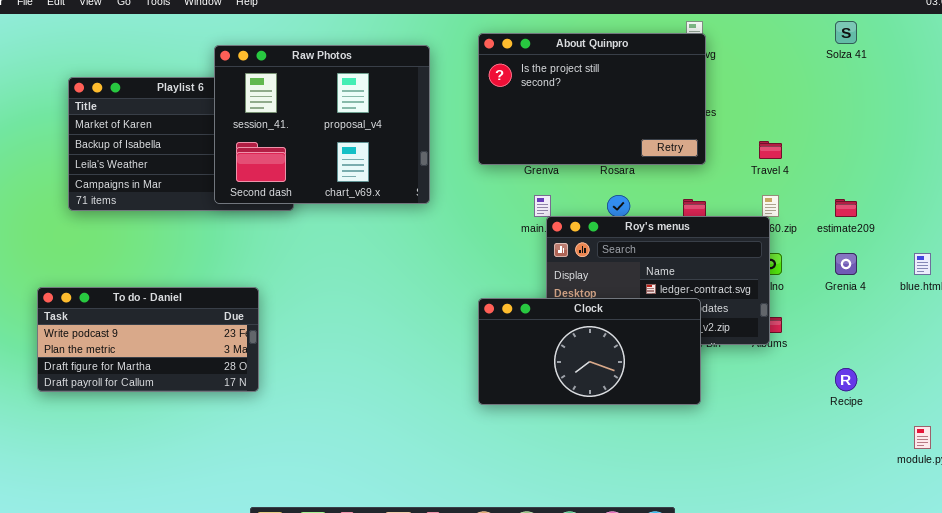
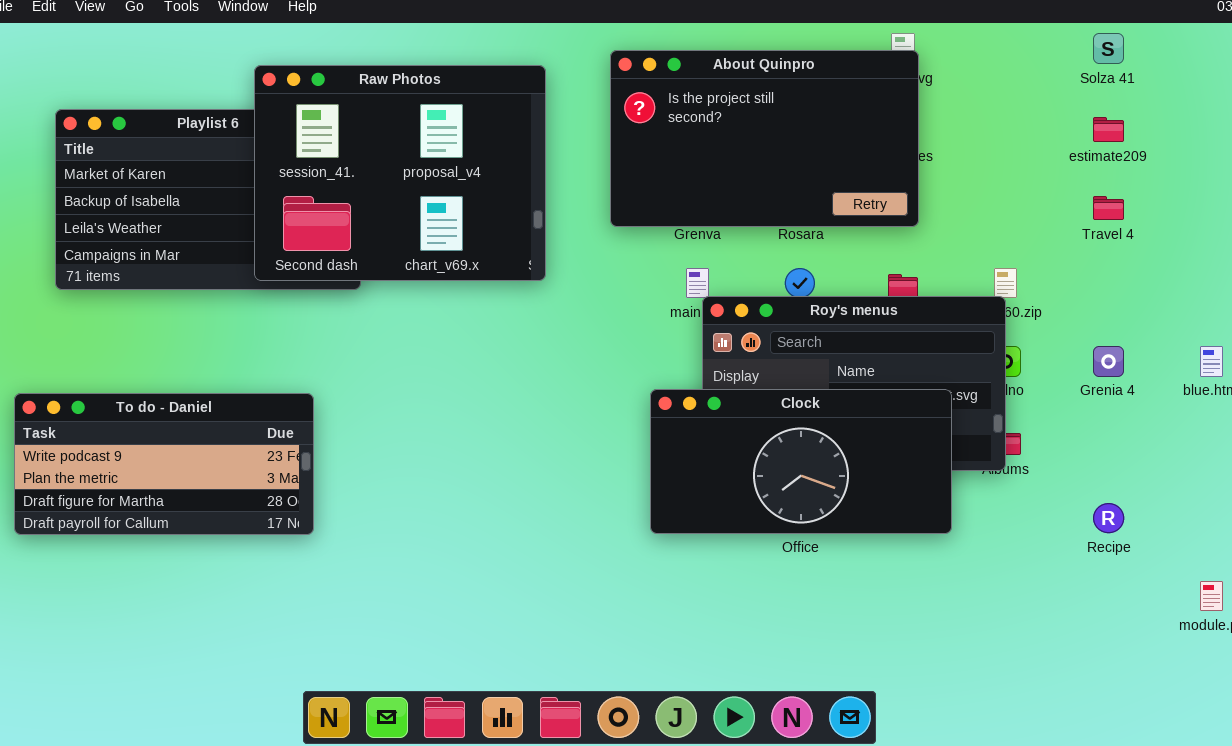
Travel 4: [759,141,782,159] -> [1093,196,1124,220], moved
estimate209: [835,199,857,217] -> [1093,117,1124,142], moved
Clock: [478,298,701,405] -> [650,389,952,534], moved

